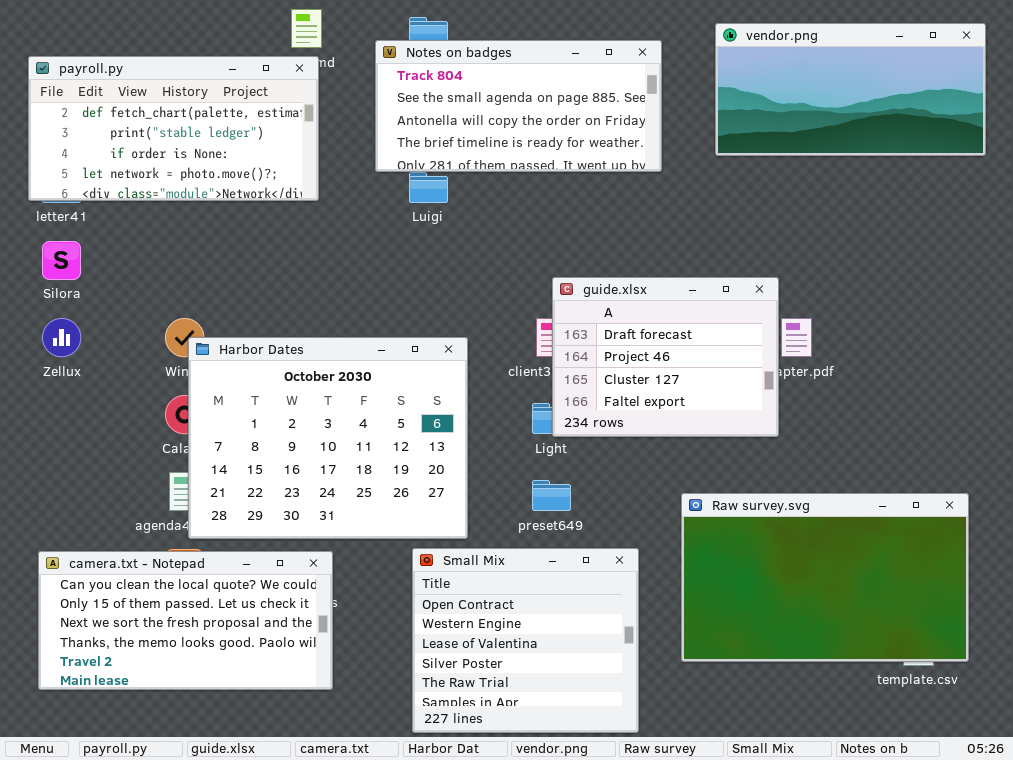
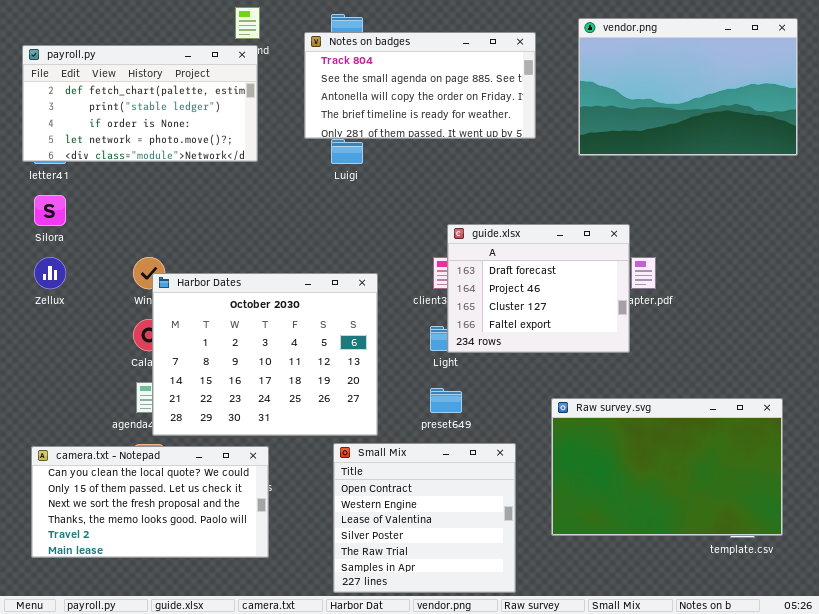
vendor.png: [715,23,986,156] -> [578,18,798,156], resized

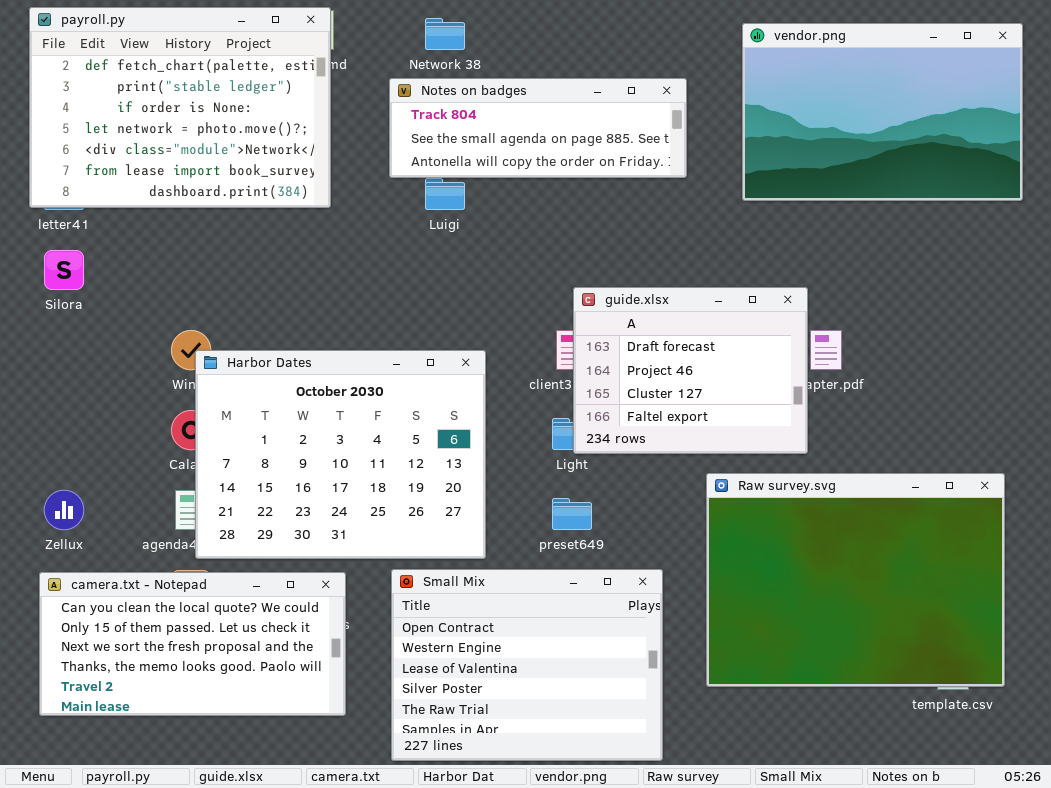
Notes on badges: [304,32,536,139] -> [389,78,687,178], resized
payroll.py: [22,45,258,162] -> [29,7,331,208], resized
Zellux: [34,257,66,289] -> [44,490,84,530], moved
Raw survey.svg: [551,398,783,536] -> [706,473,1005,687], resized
Small Mix: [333,443,516,593] -> [391,569,663,761], resized

